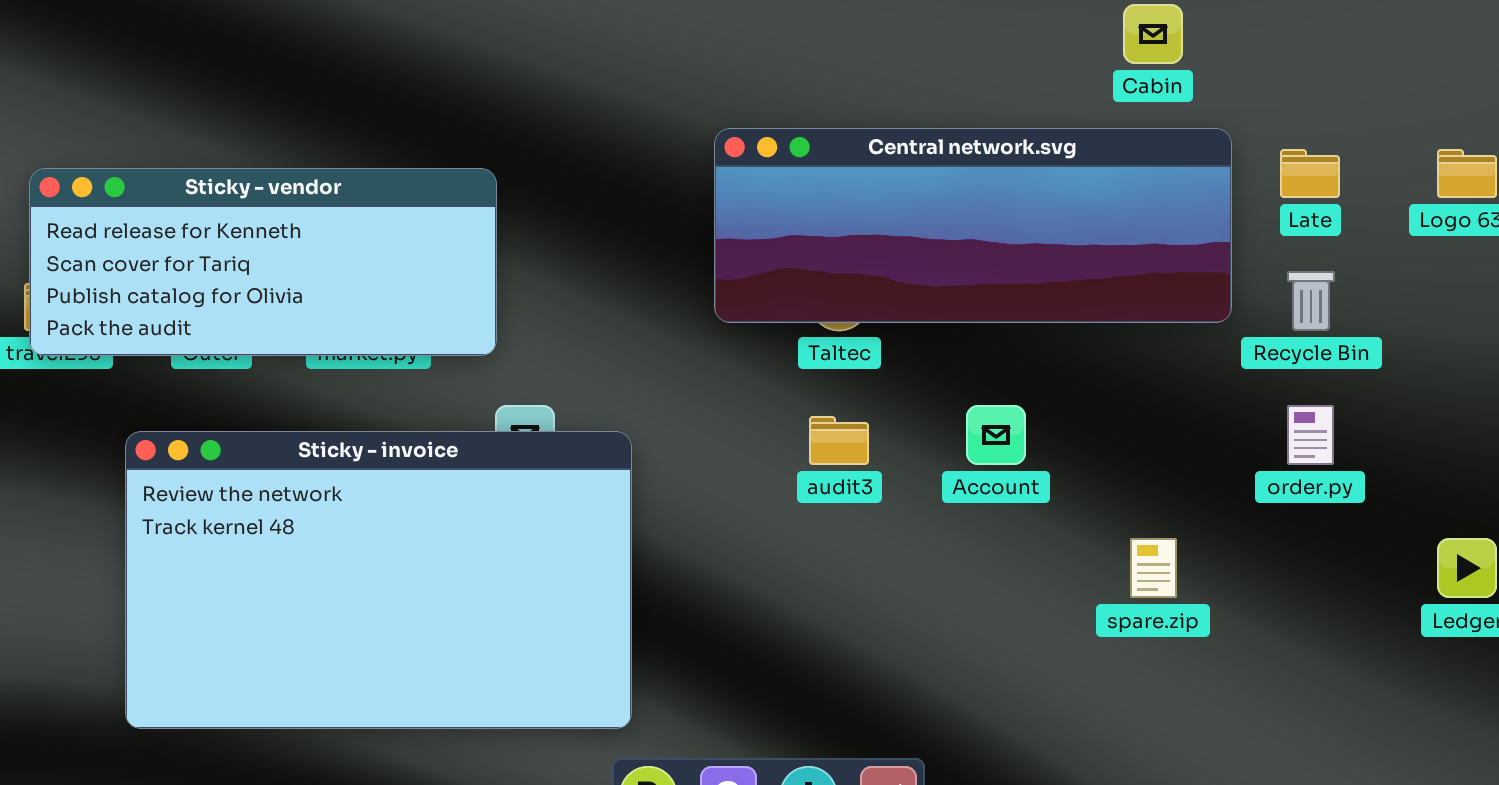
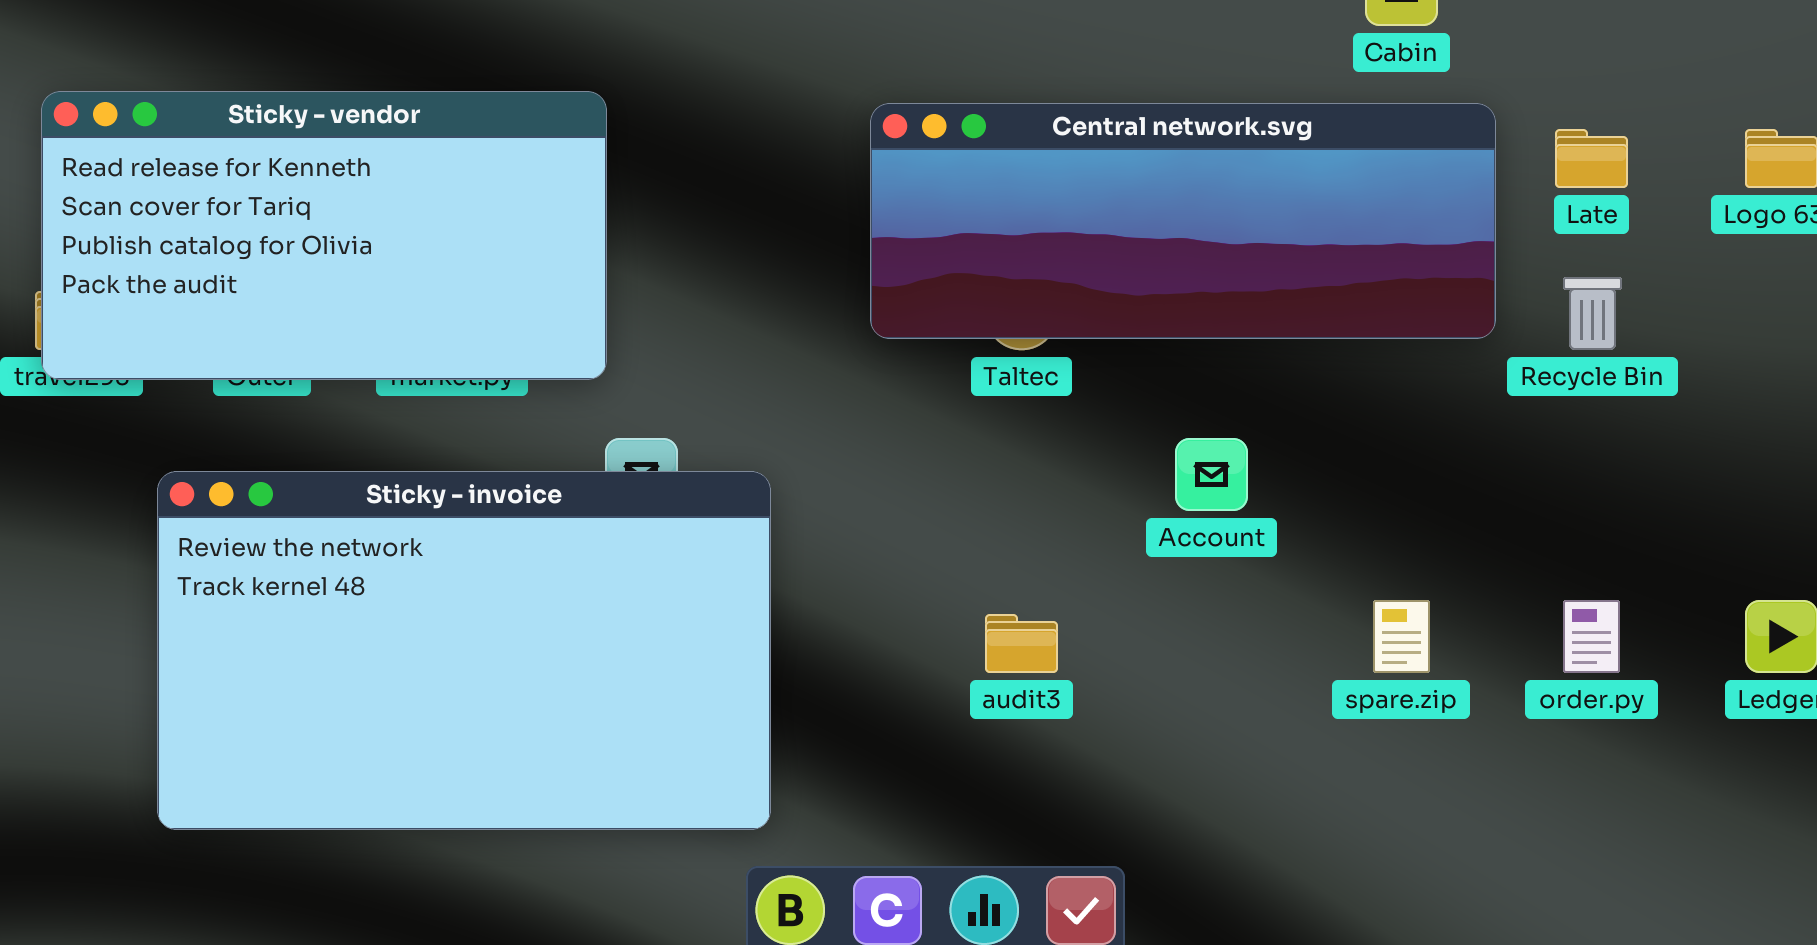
Sticky - vendor: [29,168,497,356] -> [41,91,607,380], resized
order.py: [1287,405,1334,465] -> [1563,600,1620,673], moved
audit3: [809,416,869,465] -> [985,614,1058,673], moved

